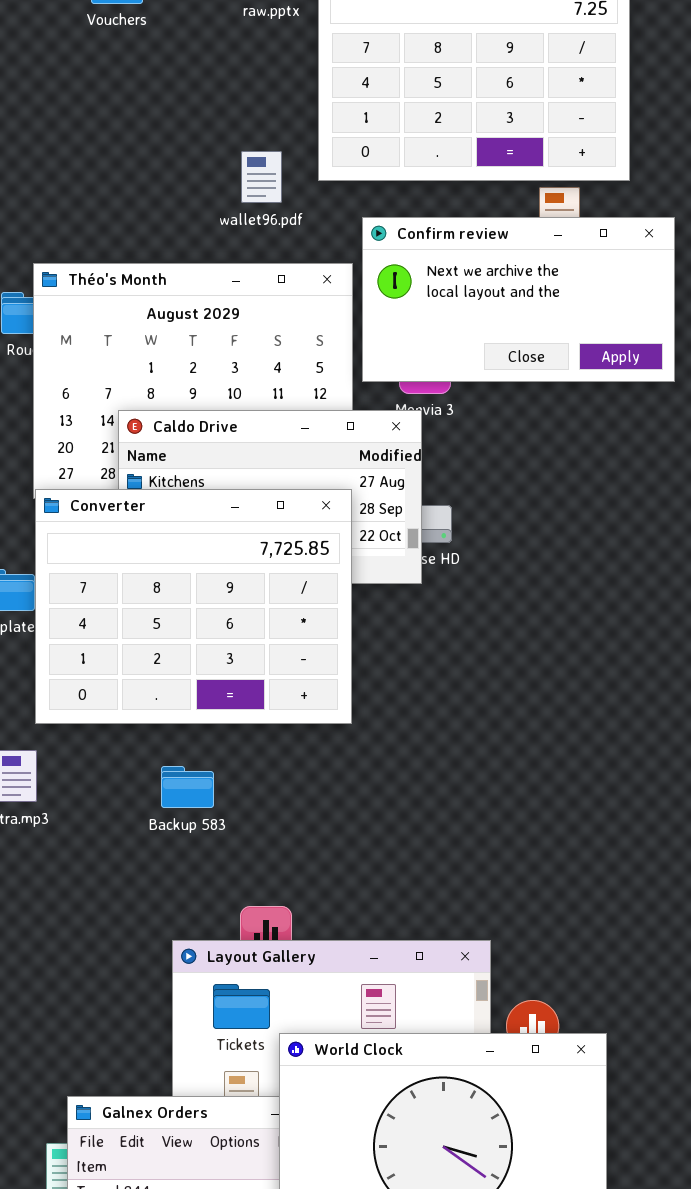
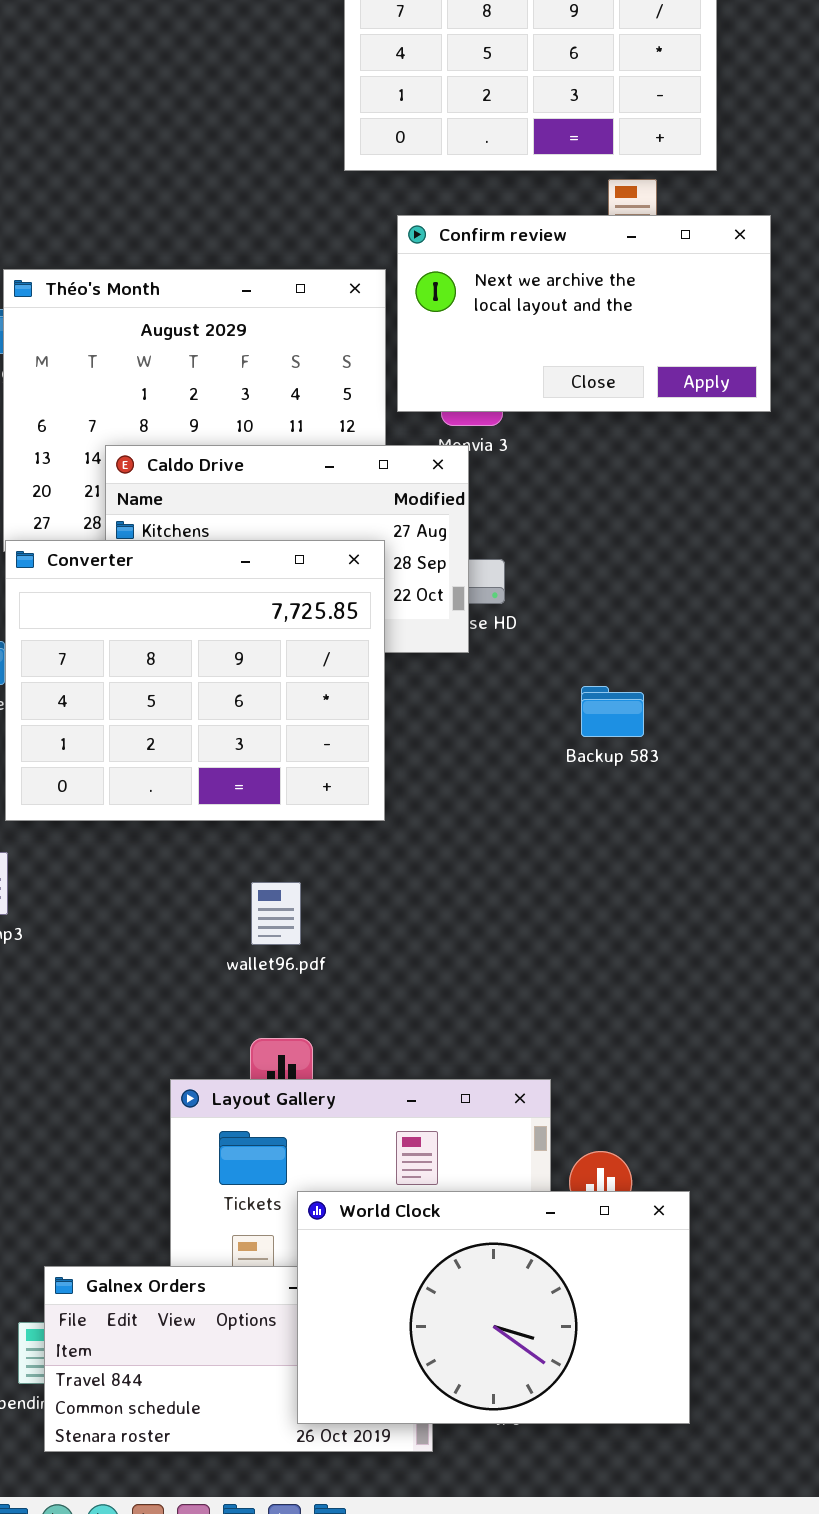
wallet96.pdf: [241,151,282,203] -> [251,882,301,945], moved
Backup 583: [161,766,214,808] -> [581,686,644,737], moved

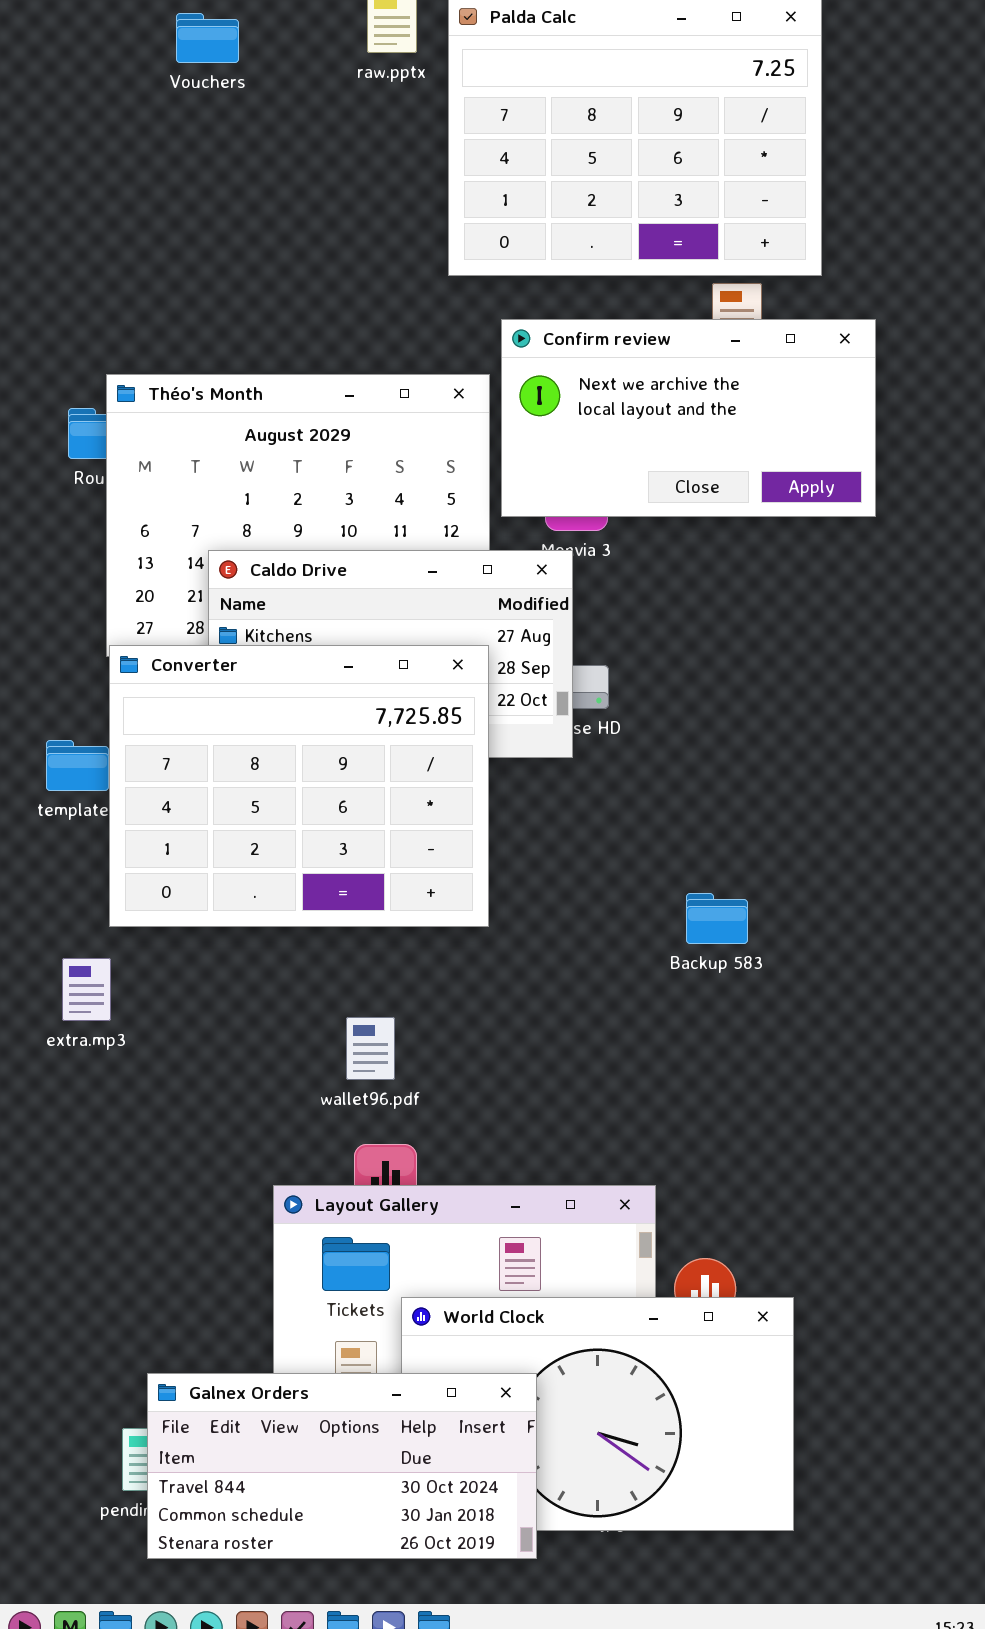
Backup 583: [581,686,644,737] -> [686,893,748,944], moved
wallet96.pdf: [251,882,301,945] -> [346,1017,395,1080], moved
Galnex Orders: [44,1266,433,1452] -> [147,1373,537,1559], raised

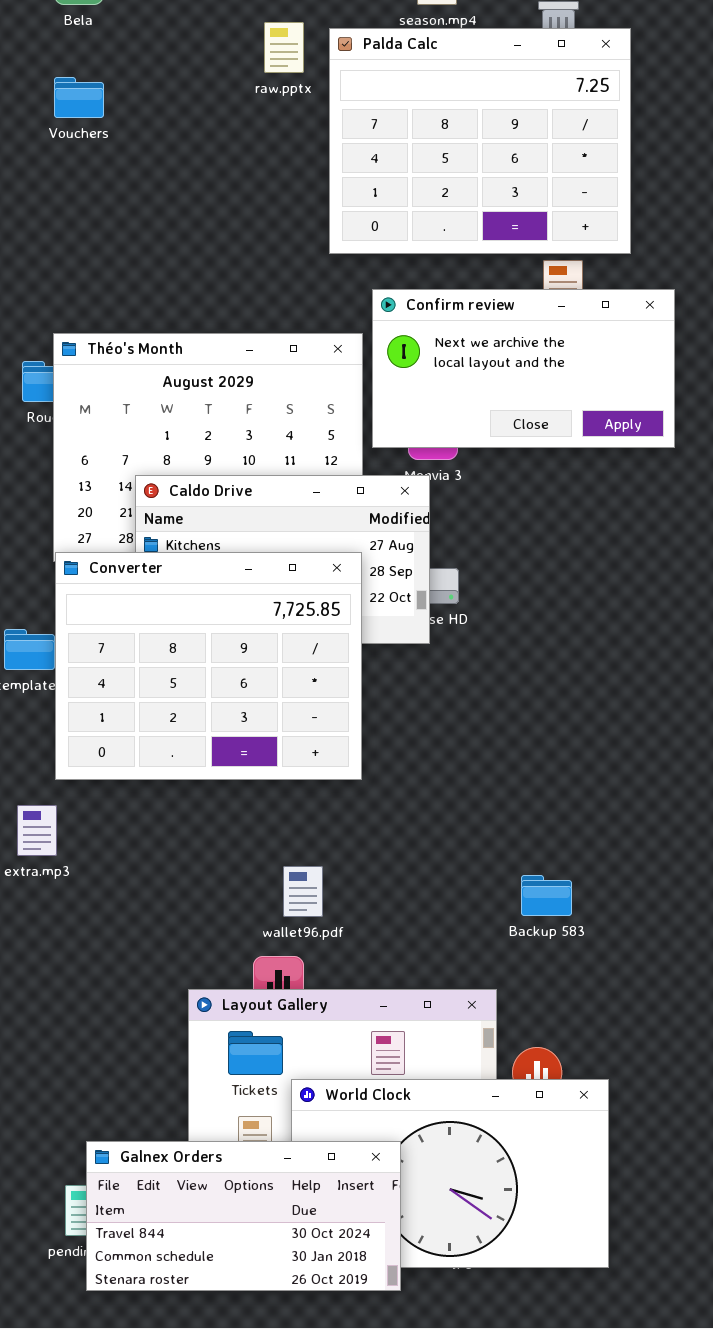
Vouchers: [176,13,239,63] -> [54,77,104,118], moved
Backup 583: [686,893,748,944] -> [521,875,572,916], moved
wallet96.pdf: [346,1017,395,1080] -> [283,866,323,917], moved

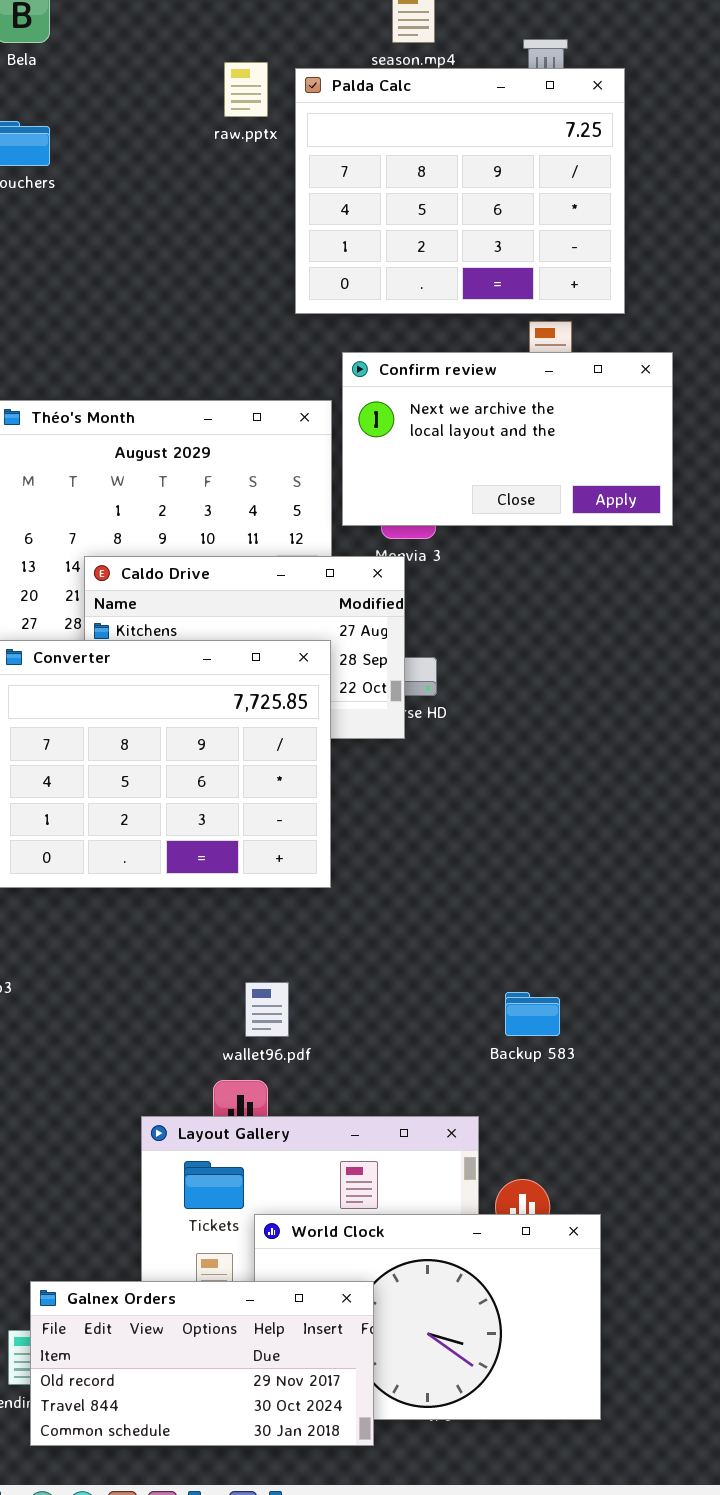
Galnex Orders: [86,1141,401,1291] -> [30,1281,374,1446], scrolled up 1 row

